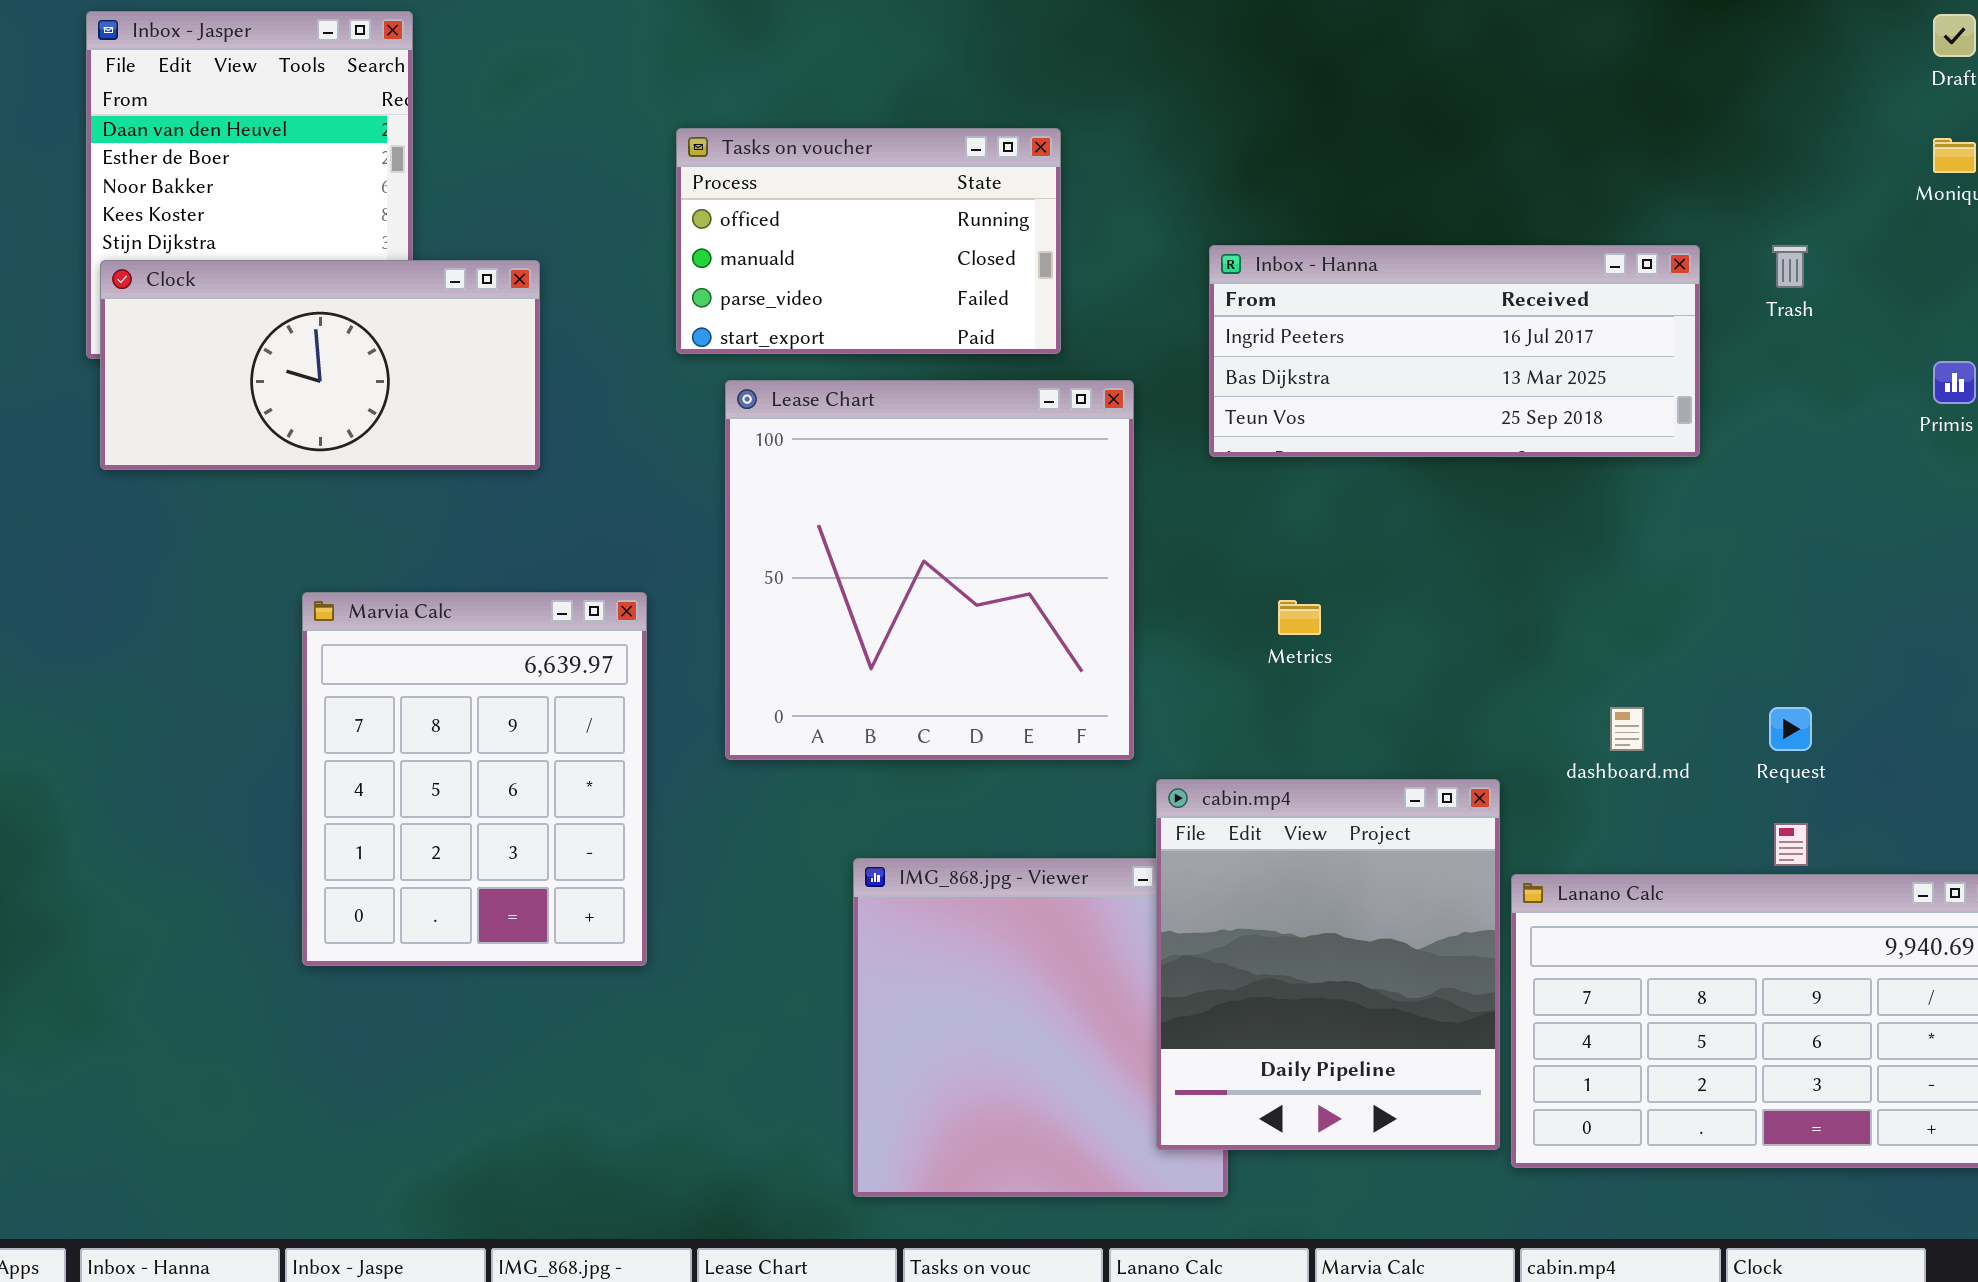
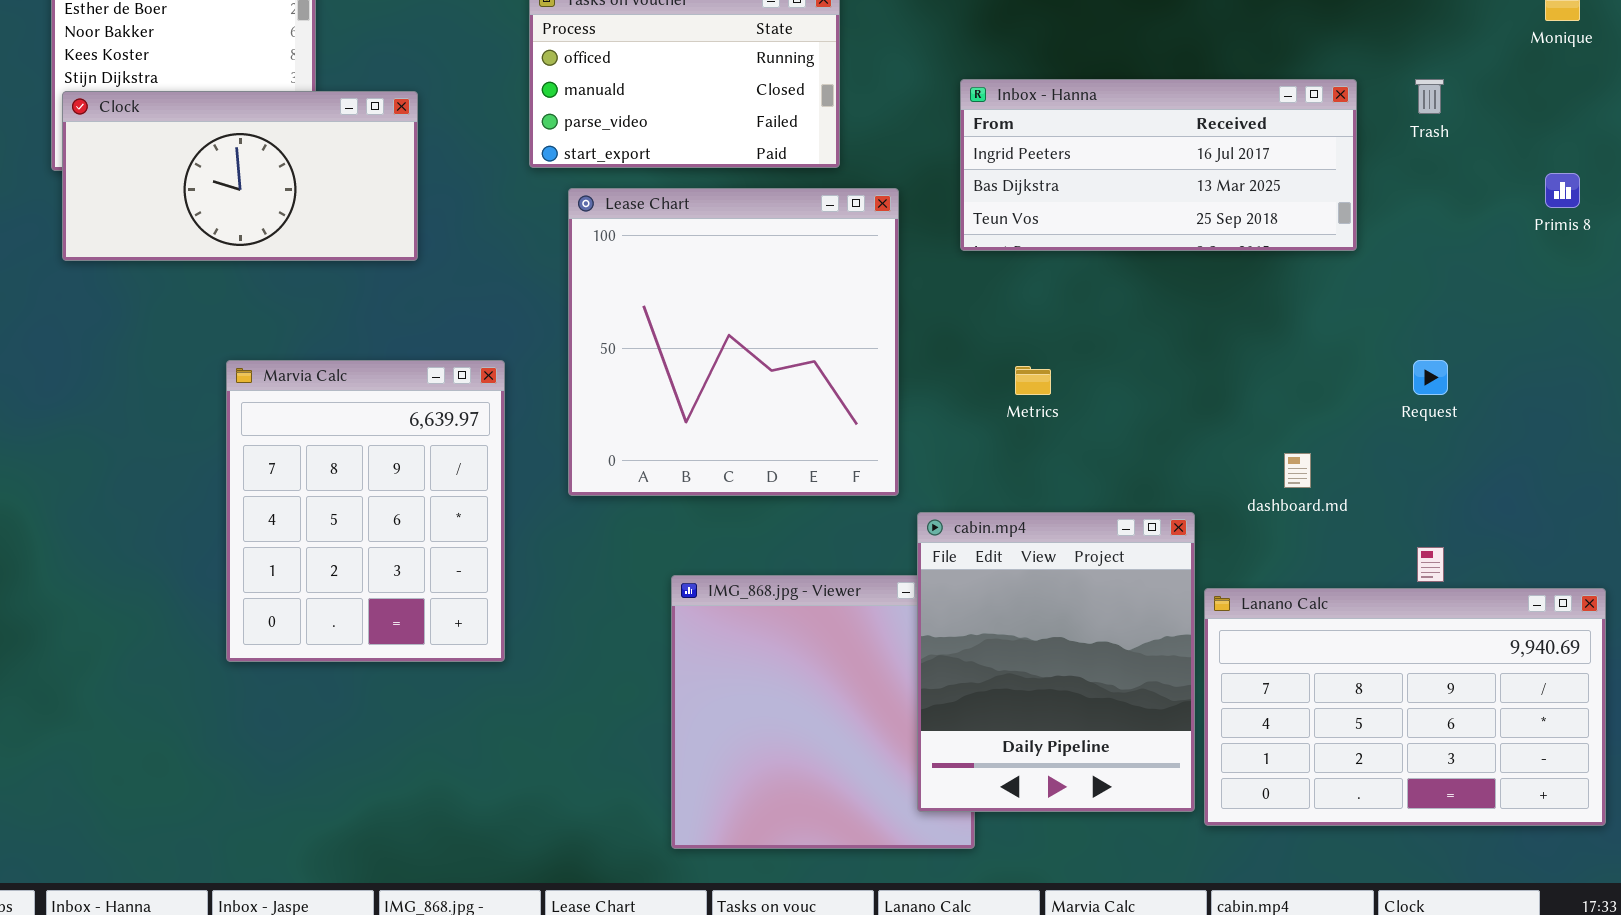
Request: [1769,707,1812,751] -> [1413,360,1448,395], moved

